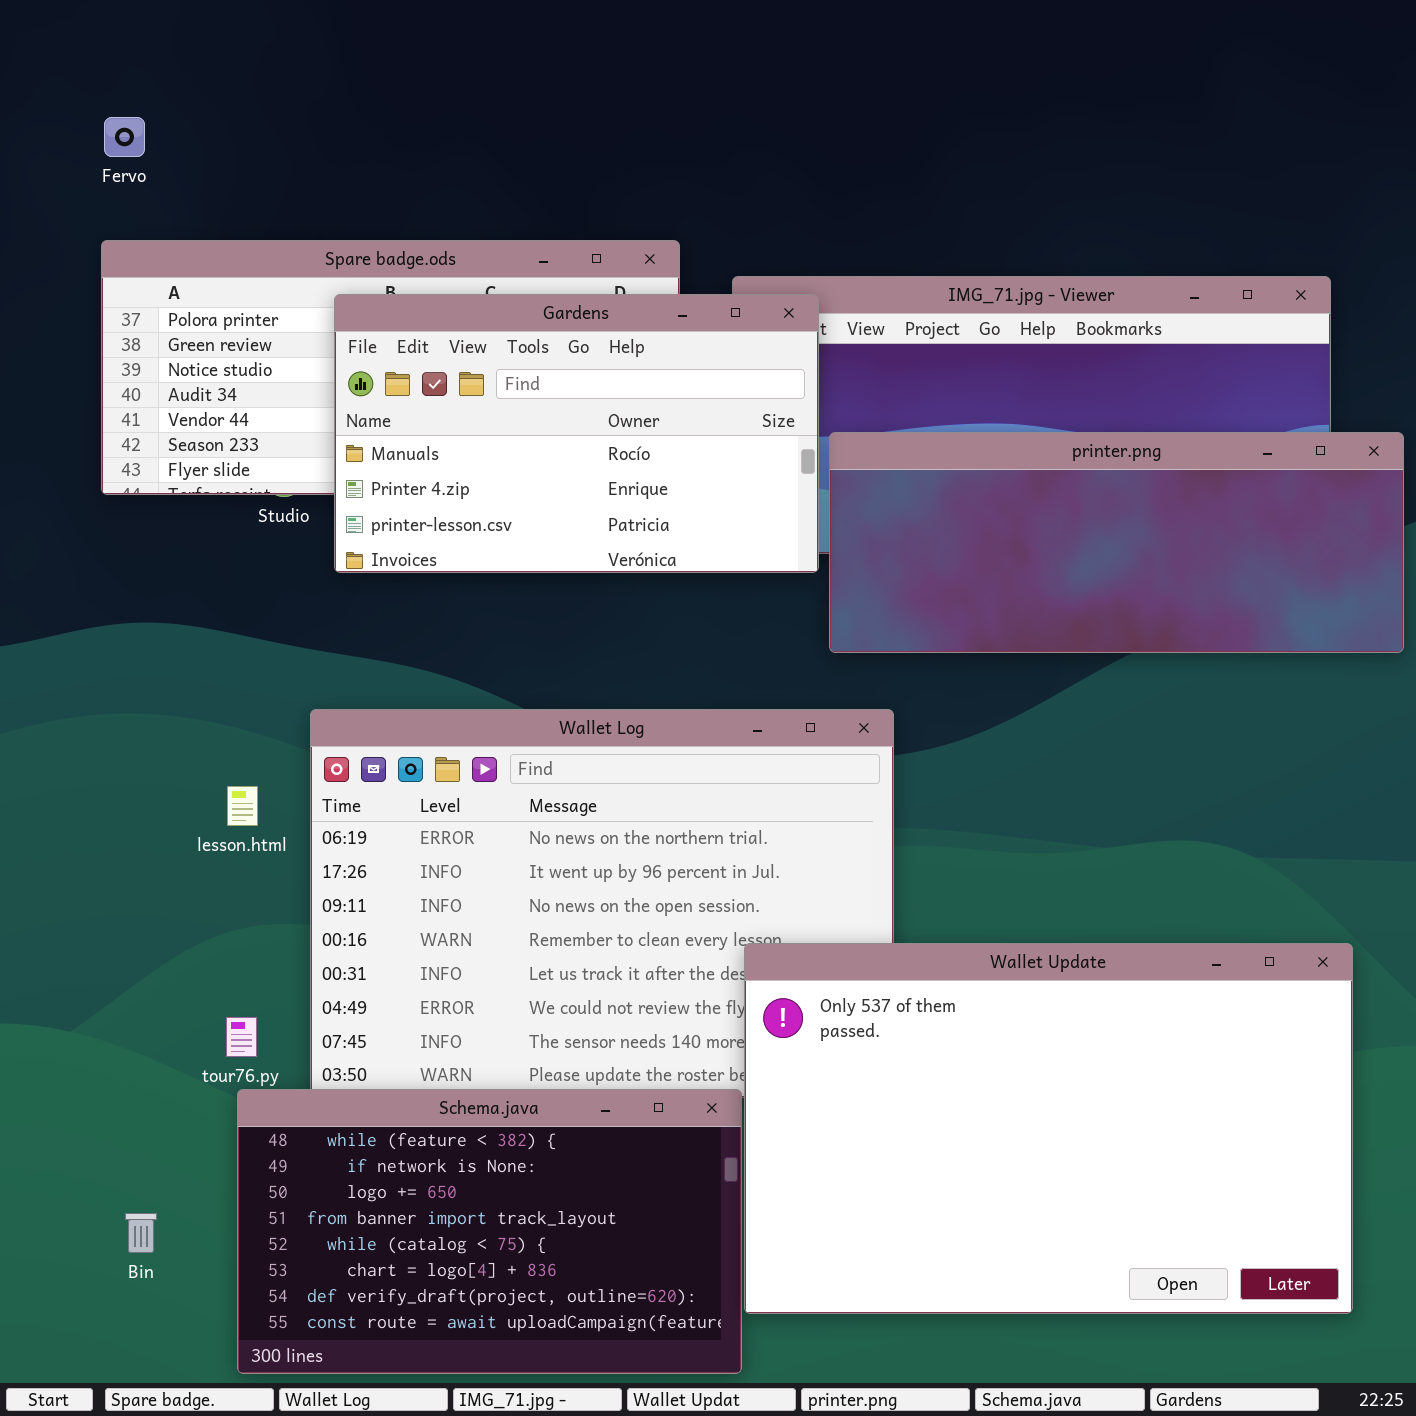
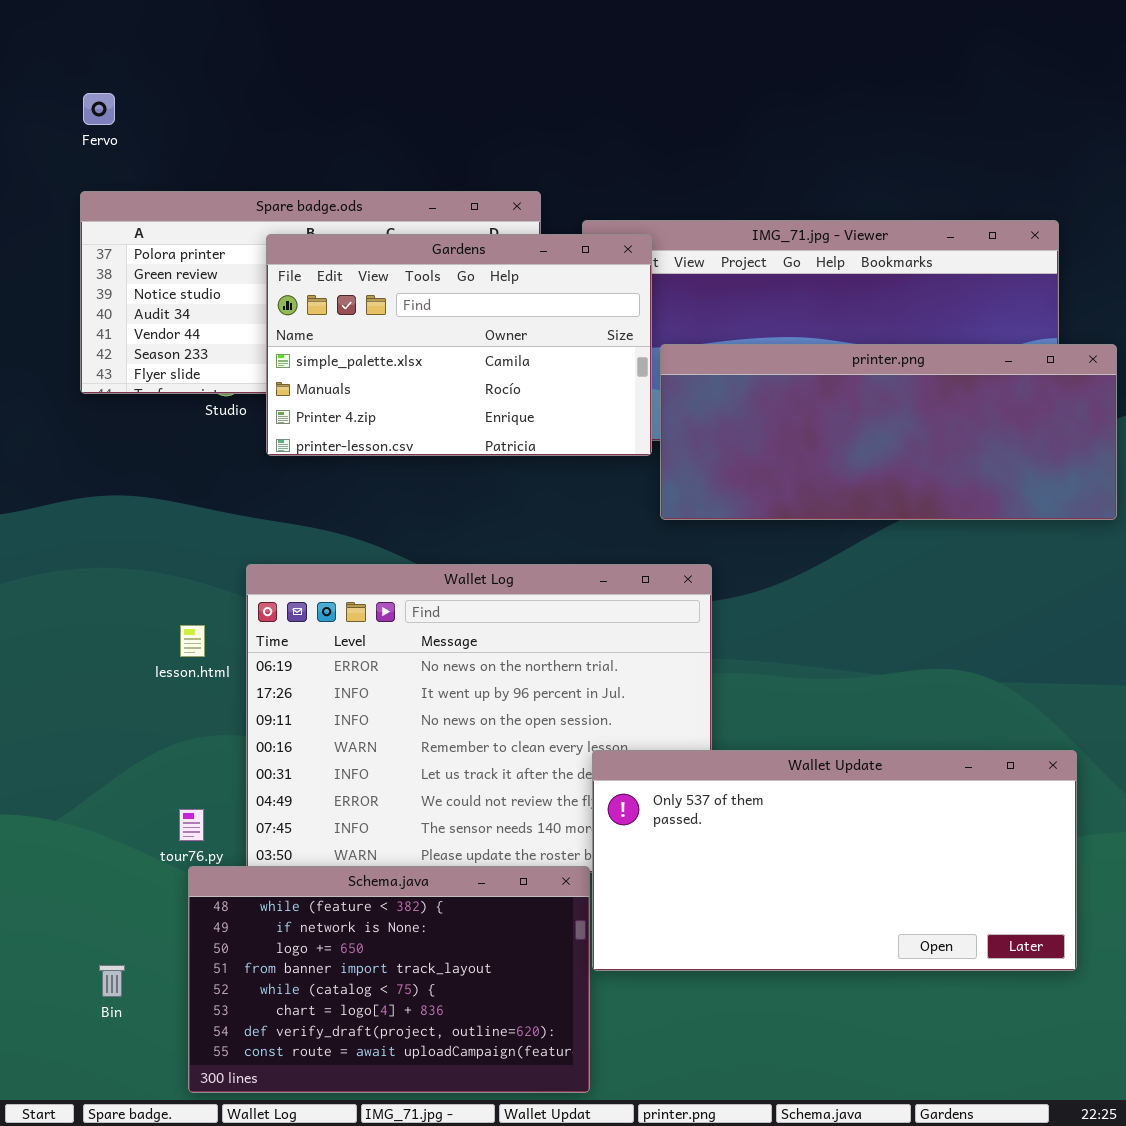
Gardens: [334,294,819,573] -> [266,234,652,456], scrolled up 1 row
Wallet Update: [744,943,1353,1314] -> [592,750,1077,971], resized

